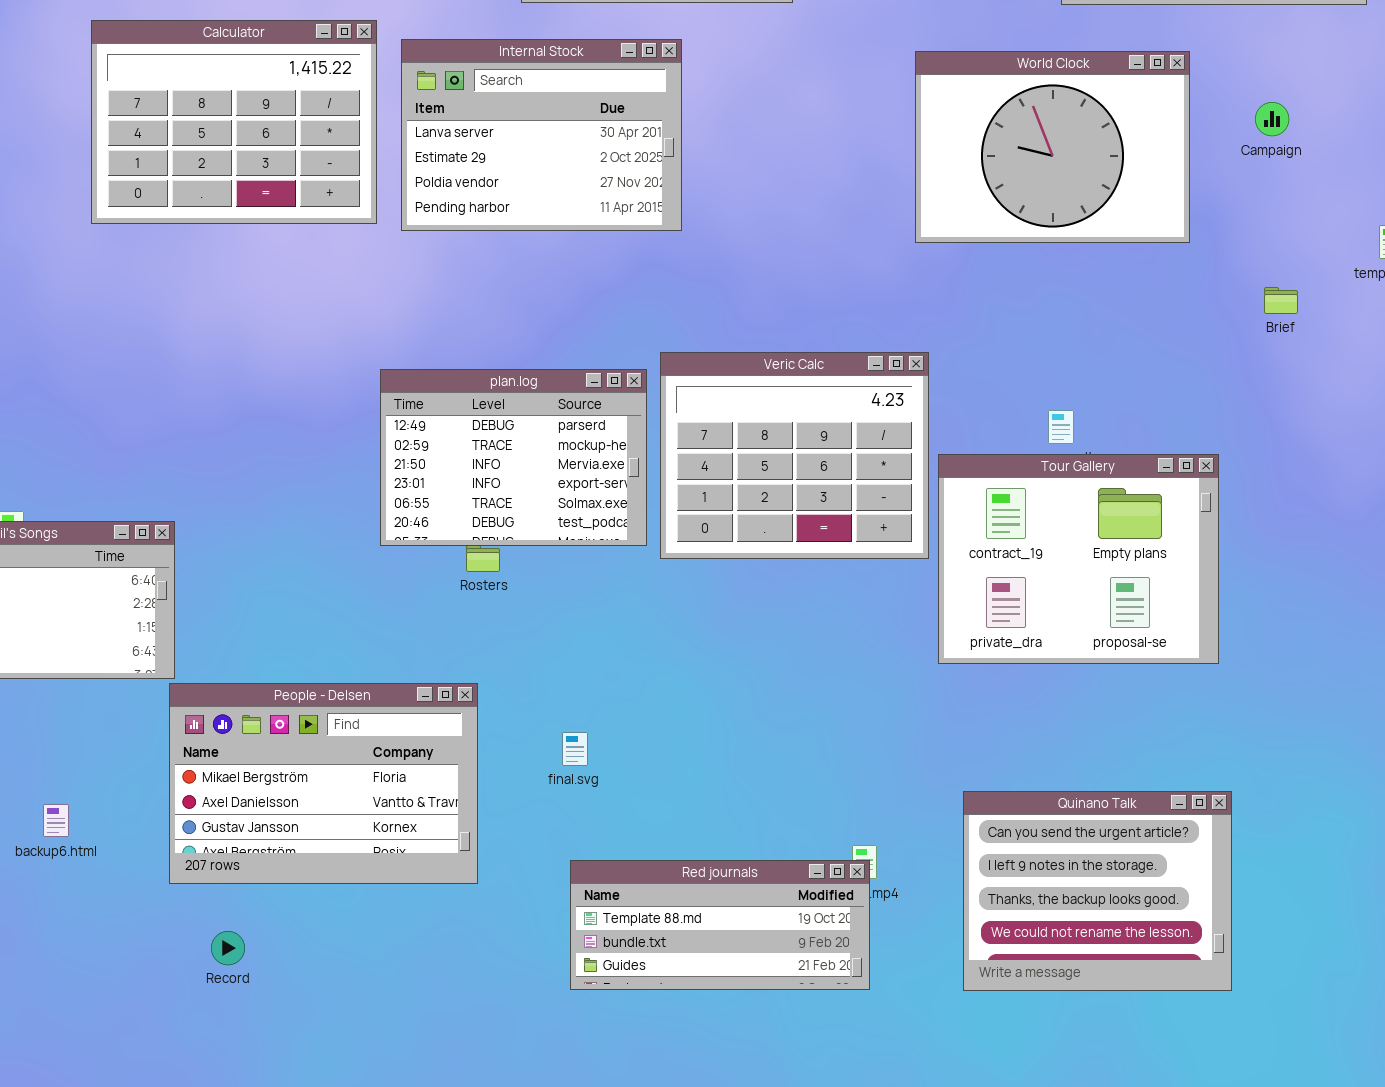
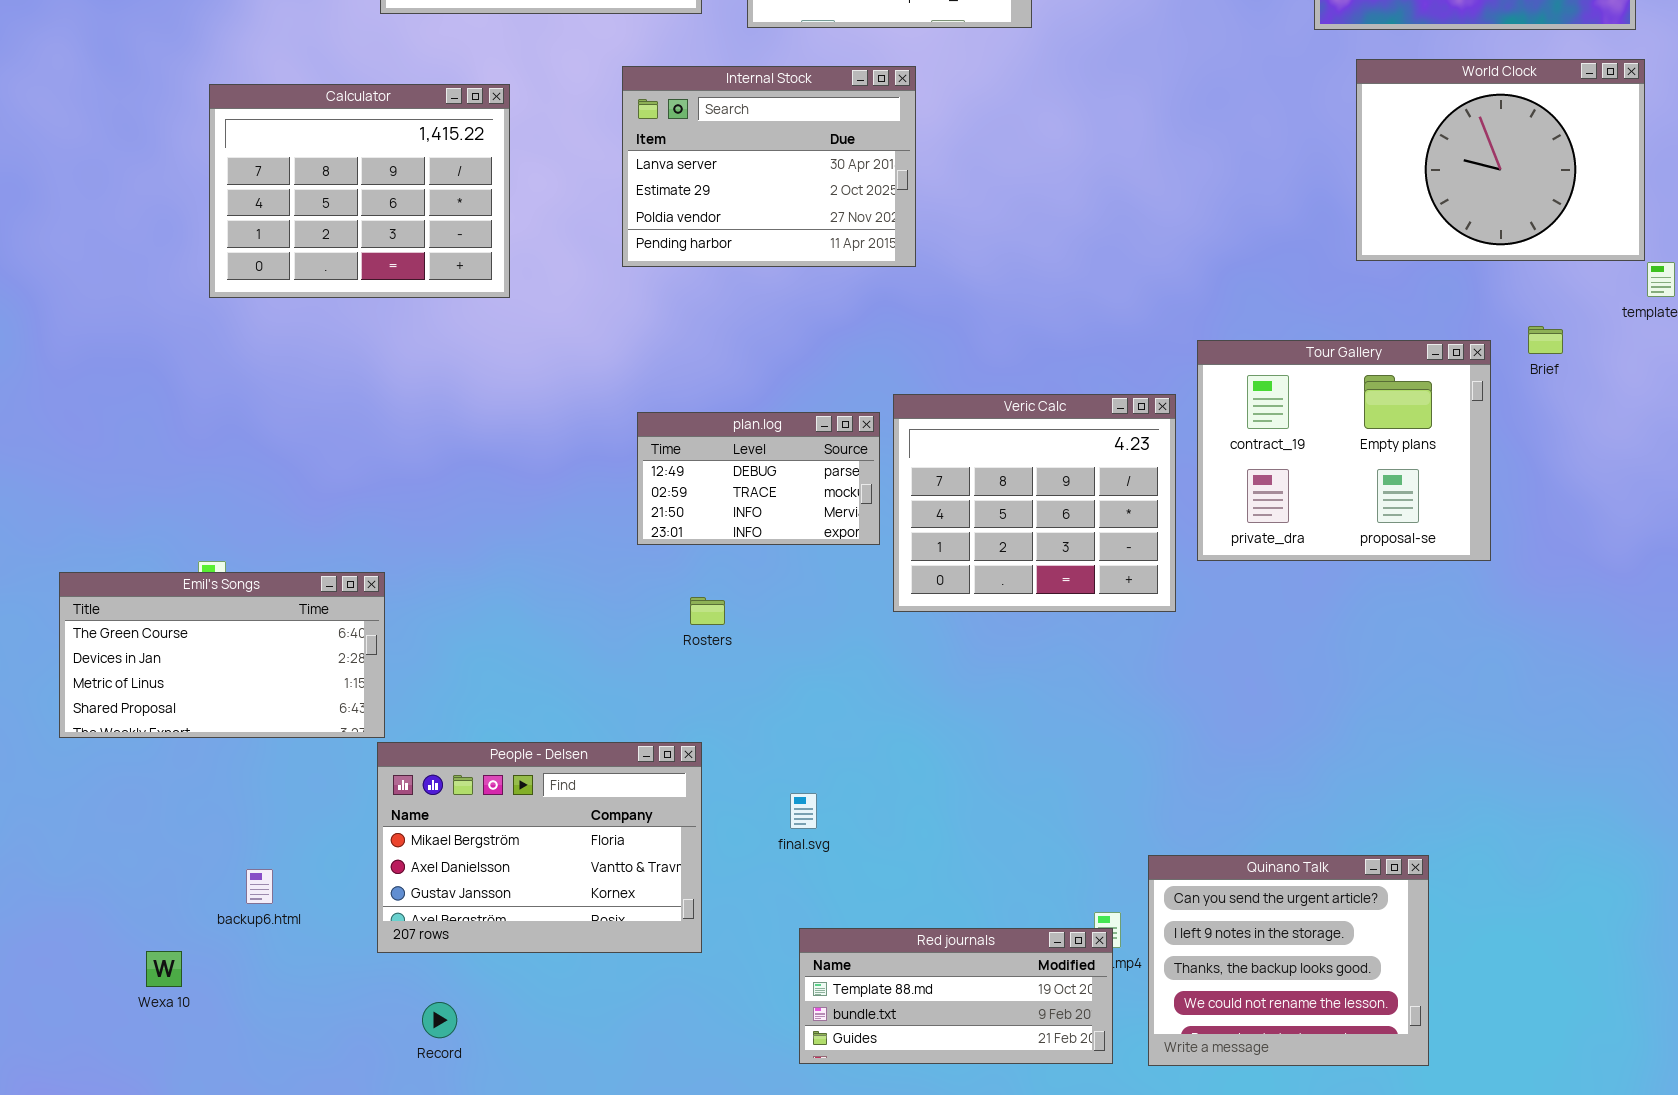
Calculator: [91,20,377,224] -> [209,84,510,298], moved
World Clock: [915,51,1190,243] -> [1356,59,1645,261], moved
plan.log: [380,369,647,546] -> [637,412,880,545], resized
Tour Gallery: [938,454,1219,664] -> [1197,340,1491,561], moved
Quinano Talk: [963,791,1232,991] -> [1148,855,1429,1066], moved

